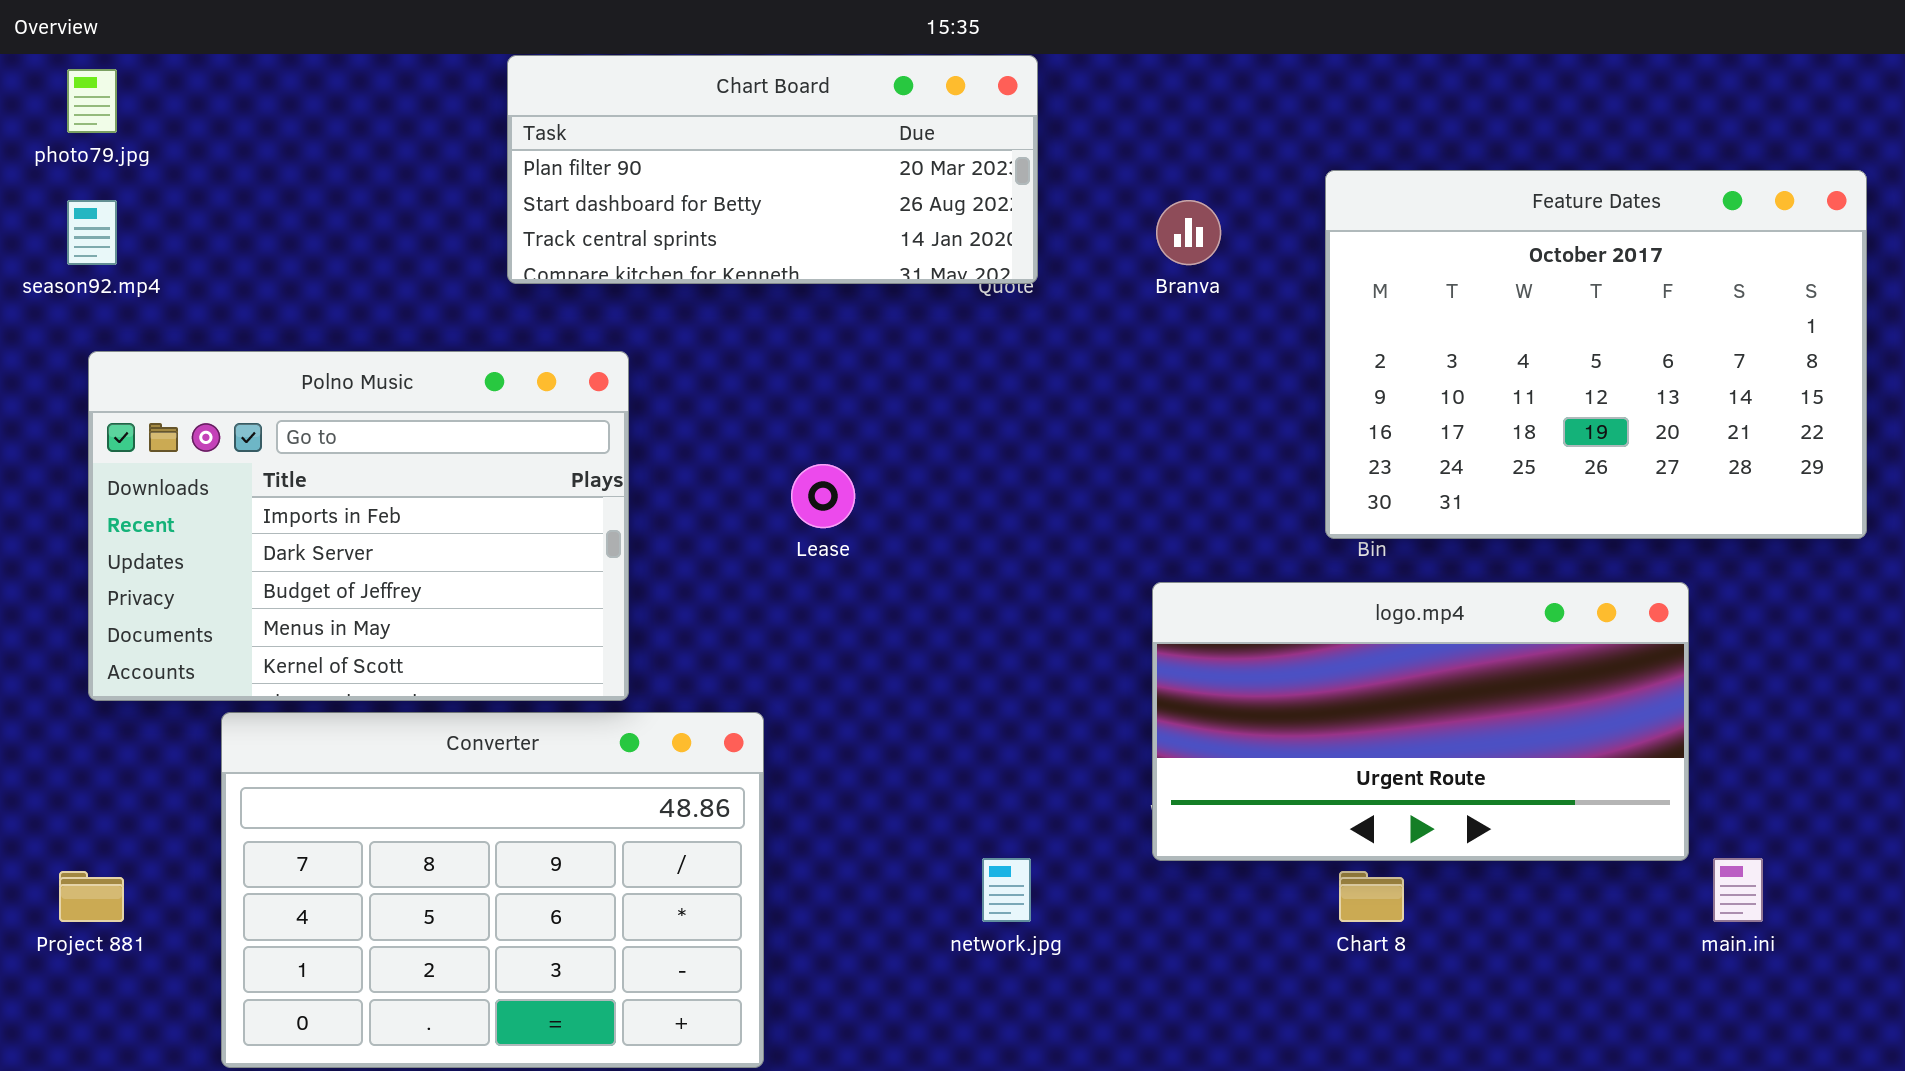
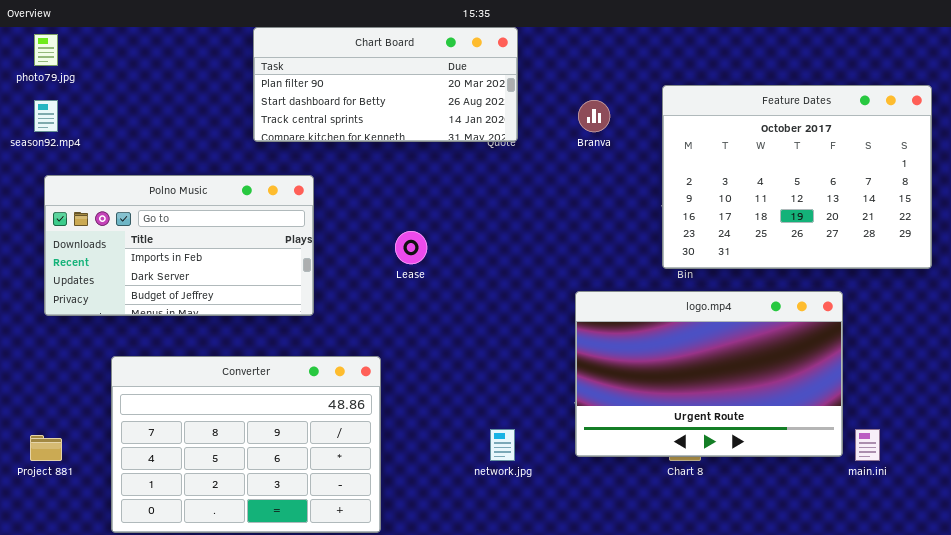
Polno Music: [88,351,629,701] -> [44,175,314,316], resized
logo.mp4: [1152,582,1689,861] -> [575,291,843,457], resized

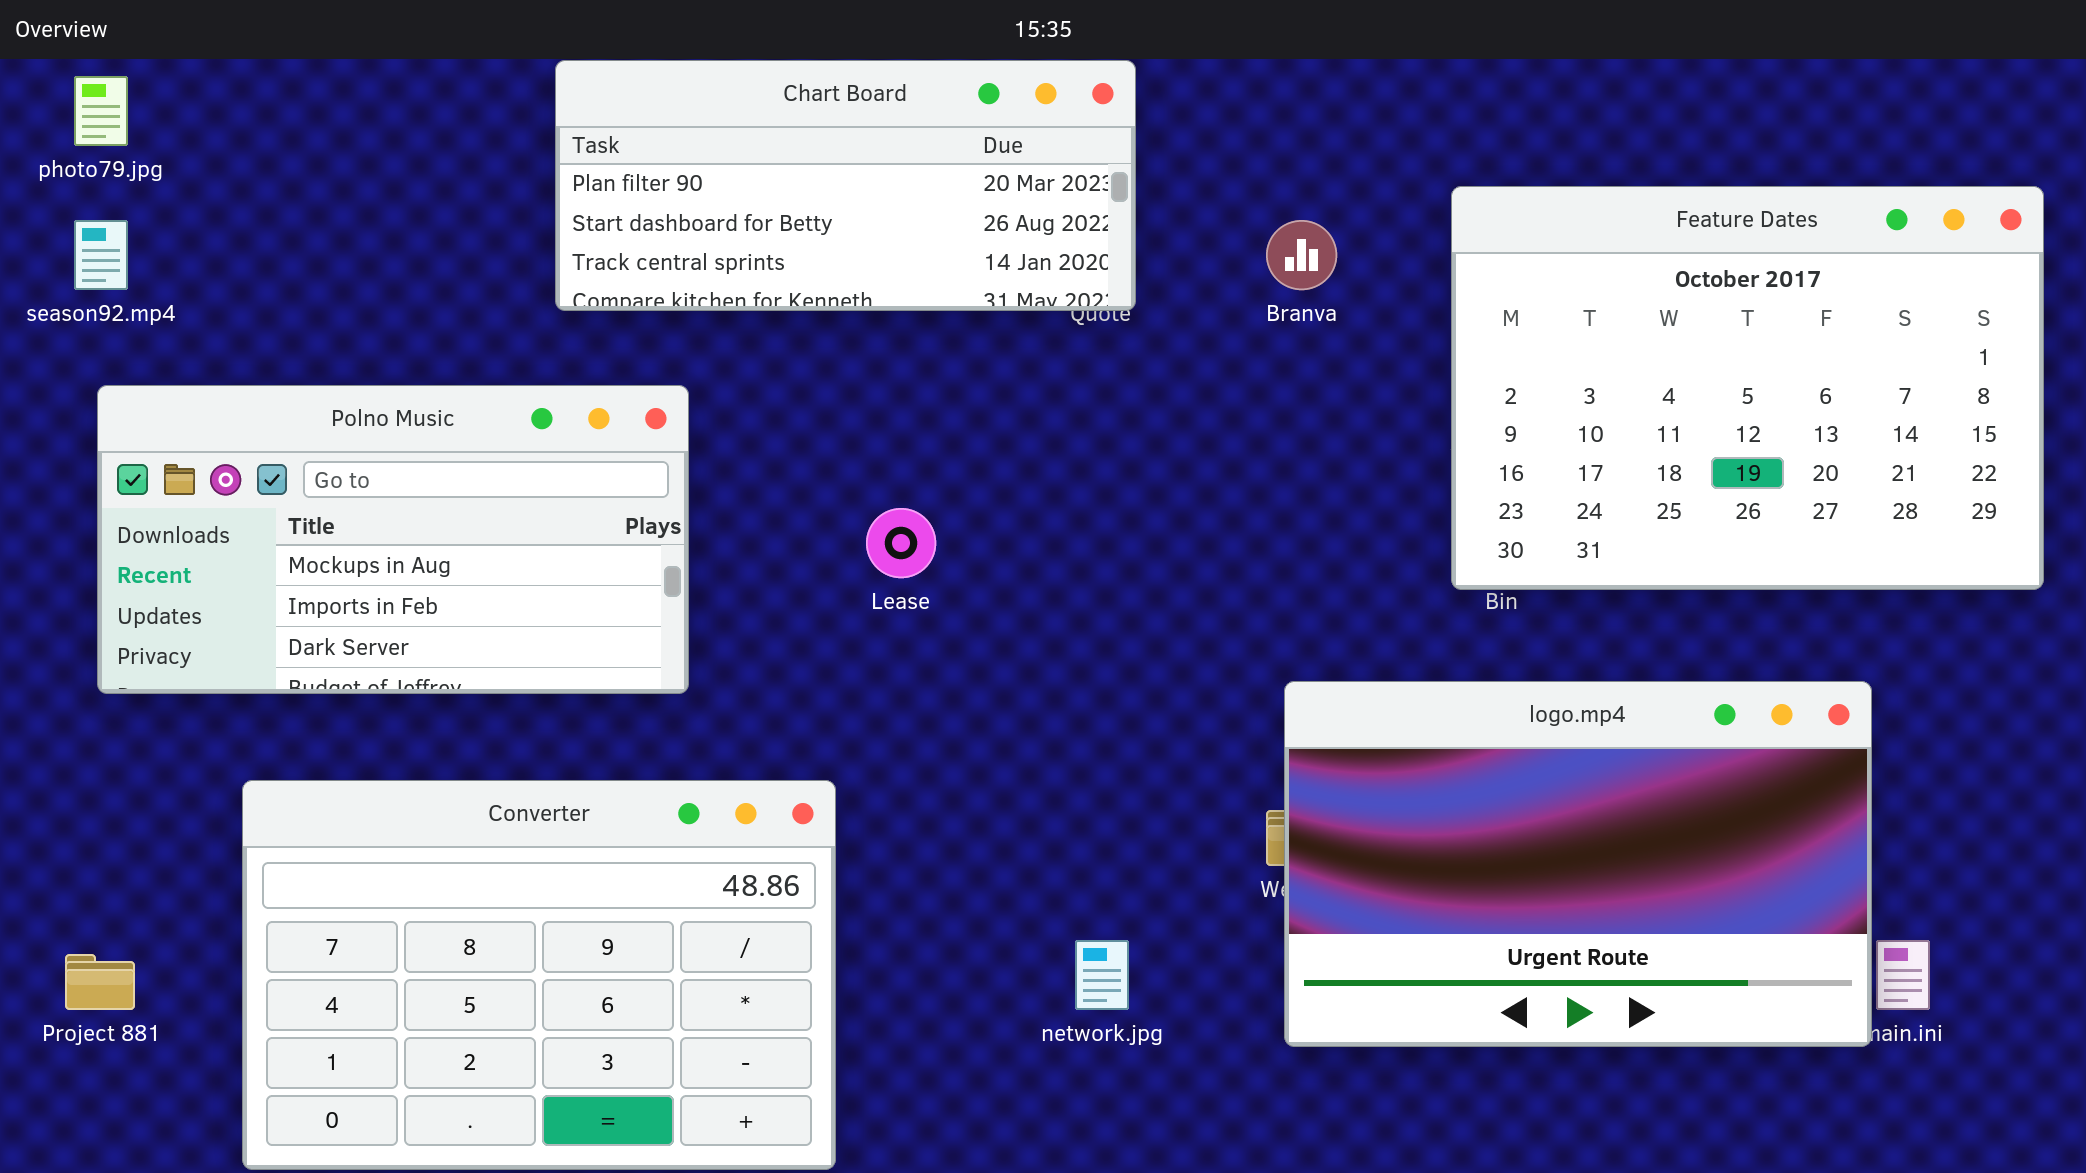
Polno Music: [44,175,314,316] -> [97,385,689,694], scrolled up 1 row
logo.mp4: [575,291,843,457] -> [1284,681,1872,1047], moved

